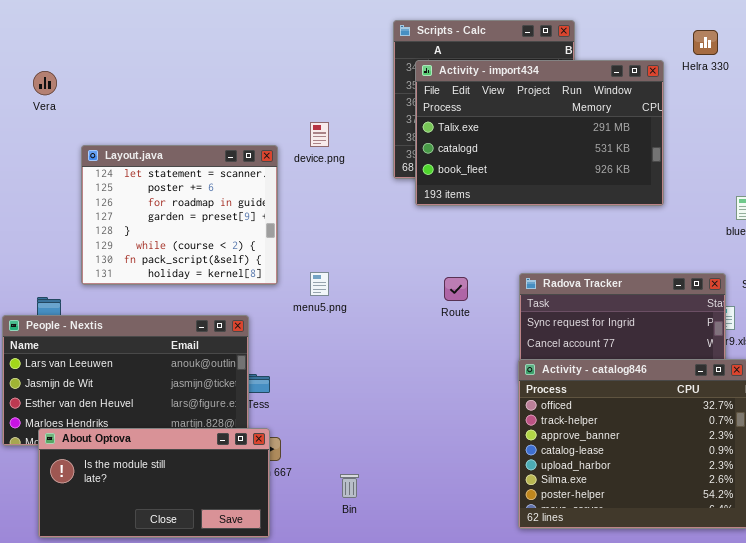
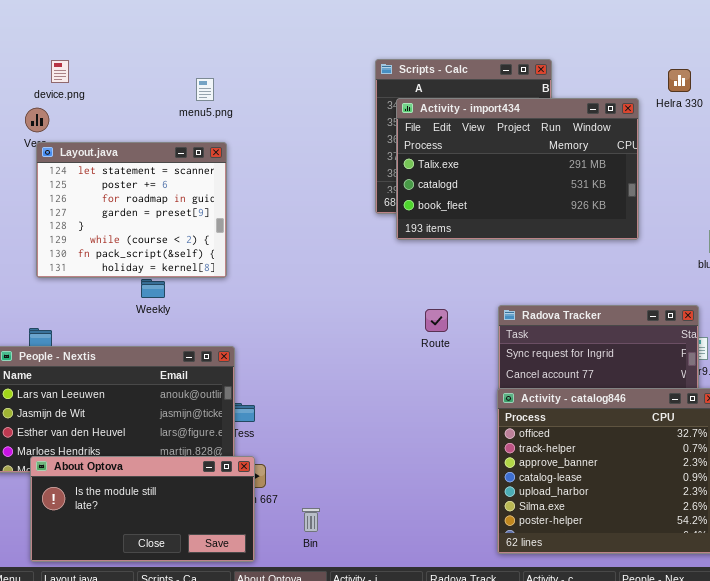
device.png: [310,122,329,147] -> [51,60,69,83], moved
Layout.java: [81,145,278,285] -> [36,142,227,278], moved
menu5.png: [310,272,329,296] -> [196,78,214,101], moved
Bin: [340,474,359,498] -> [302,508,320,532], moved

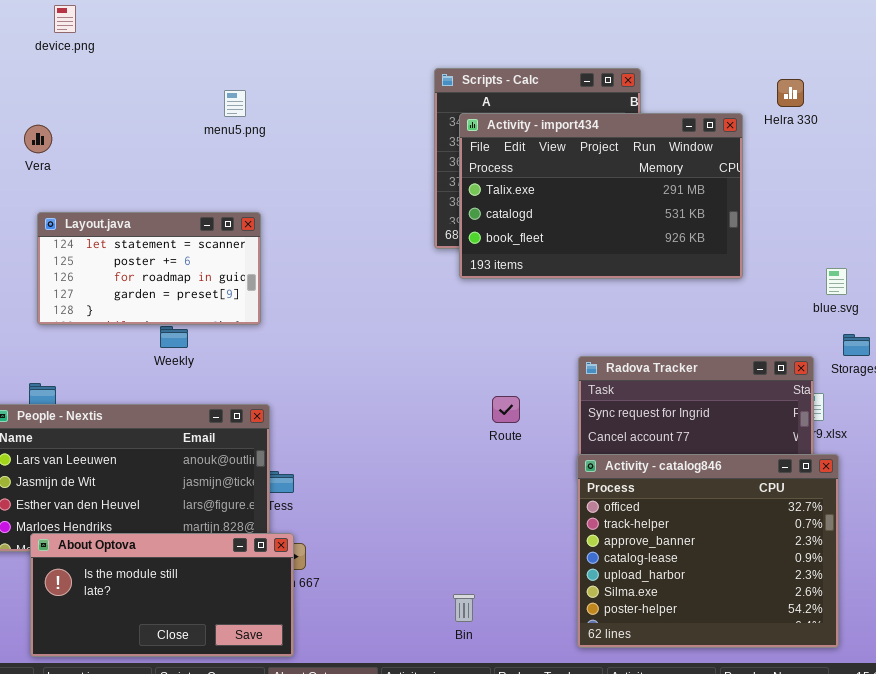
device.png: [51,60,69,83] -> [54,5,76,33], moved
Layout.java: [36,142,227,278] -> [37,212,261,325], resized
Route: [425,309,448,332] -> [492,396,520,423], moved
Bin: [302,508,320,532] -> [453,594,475,622], moved

